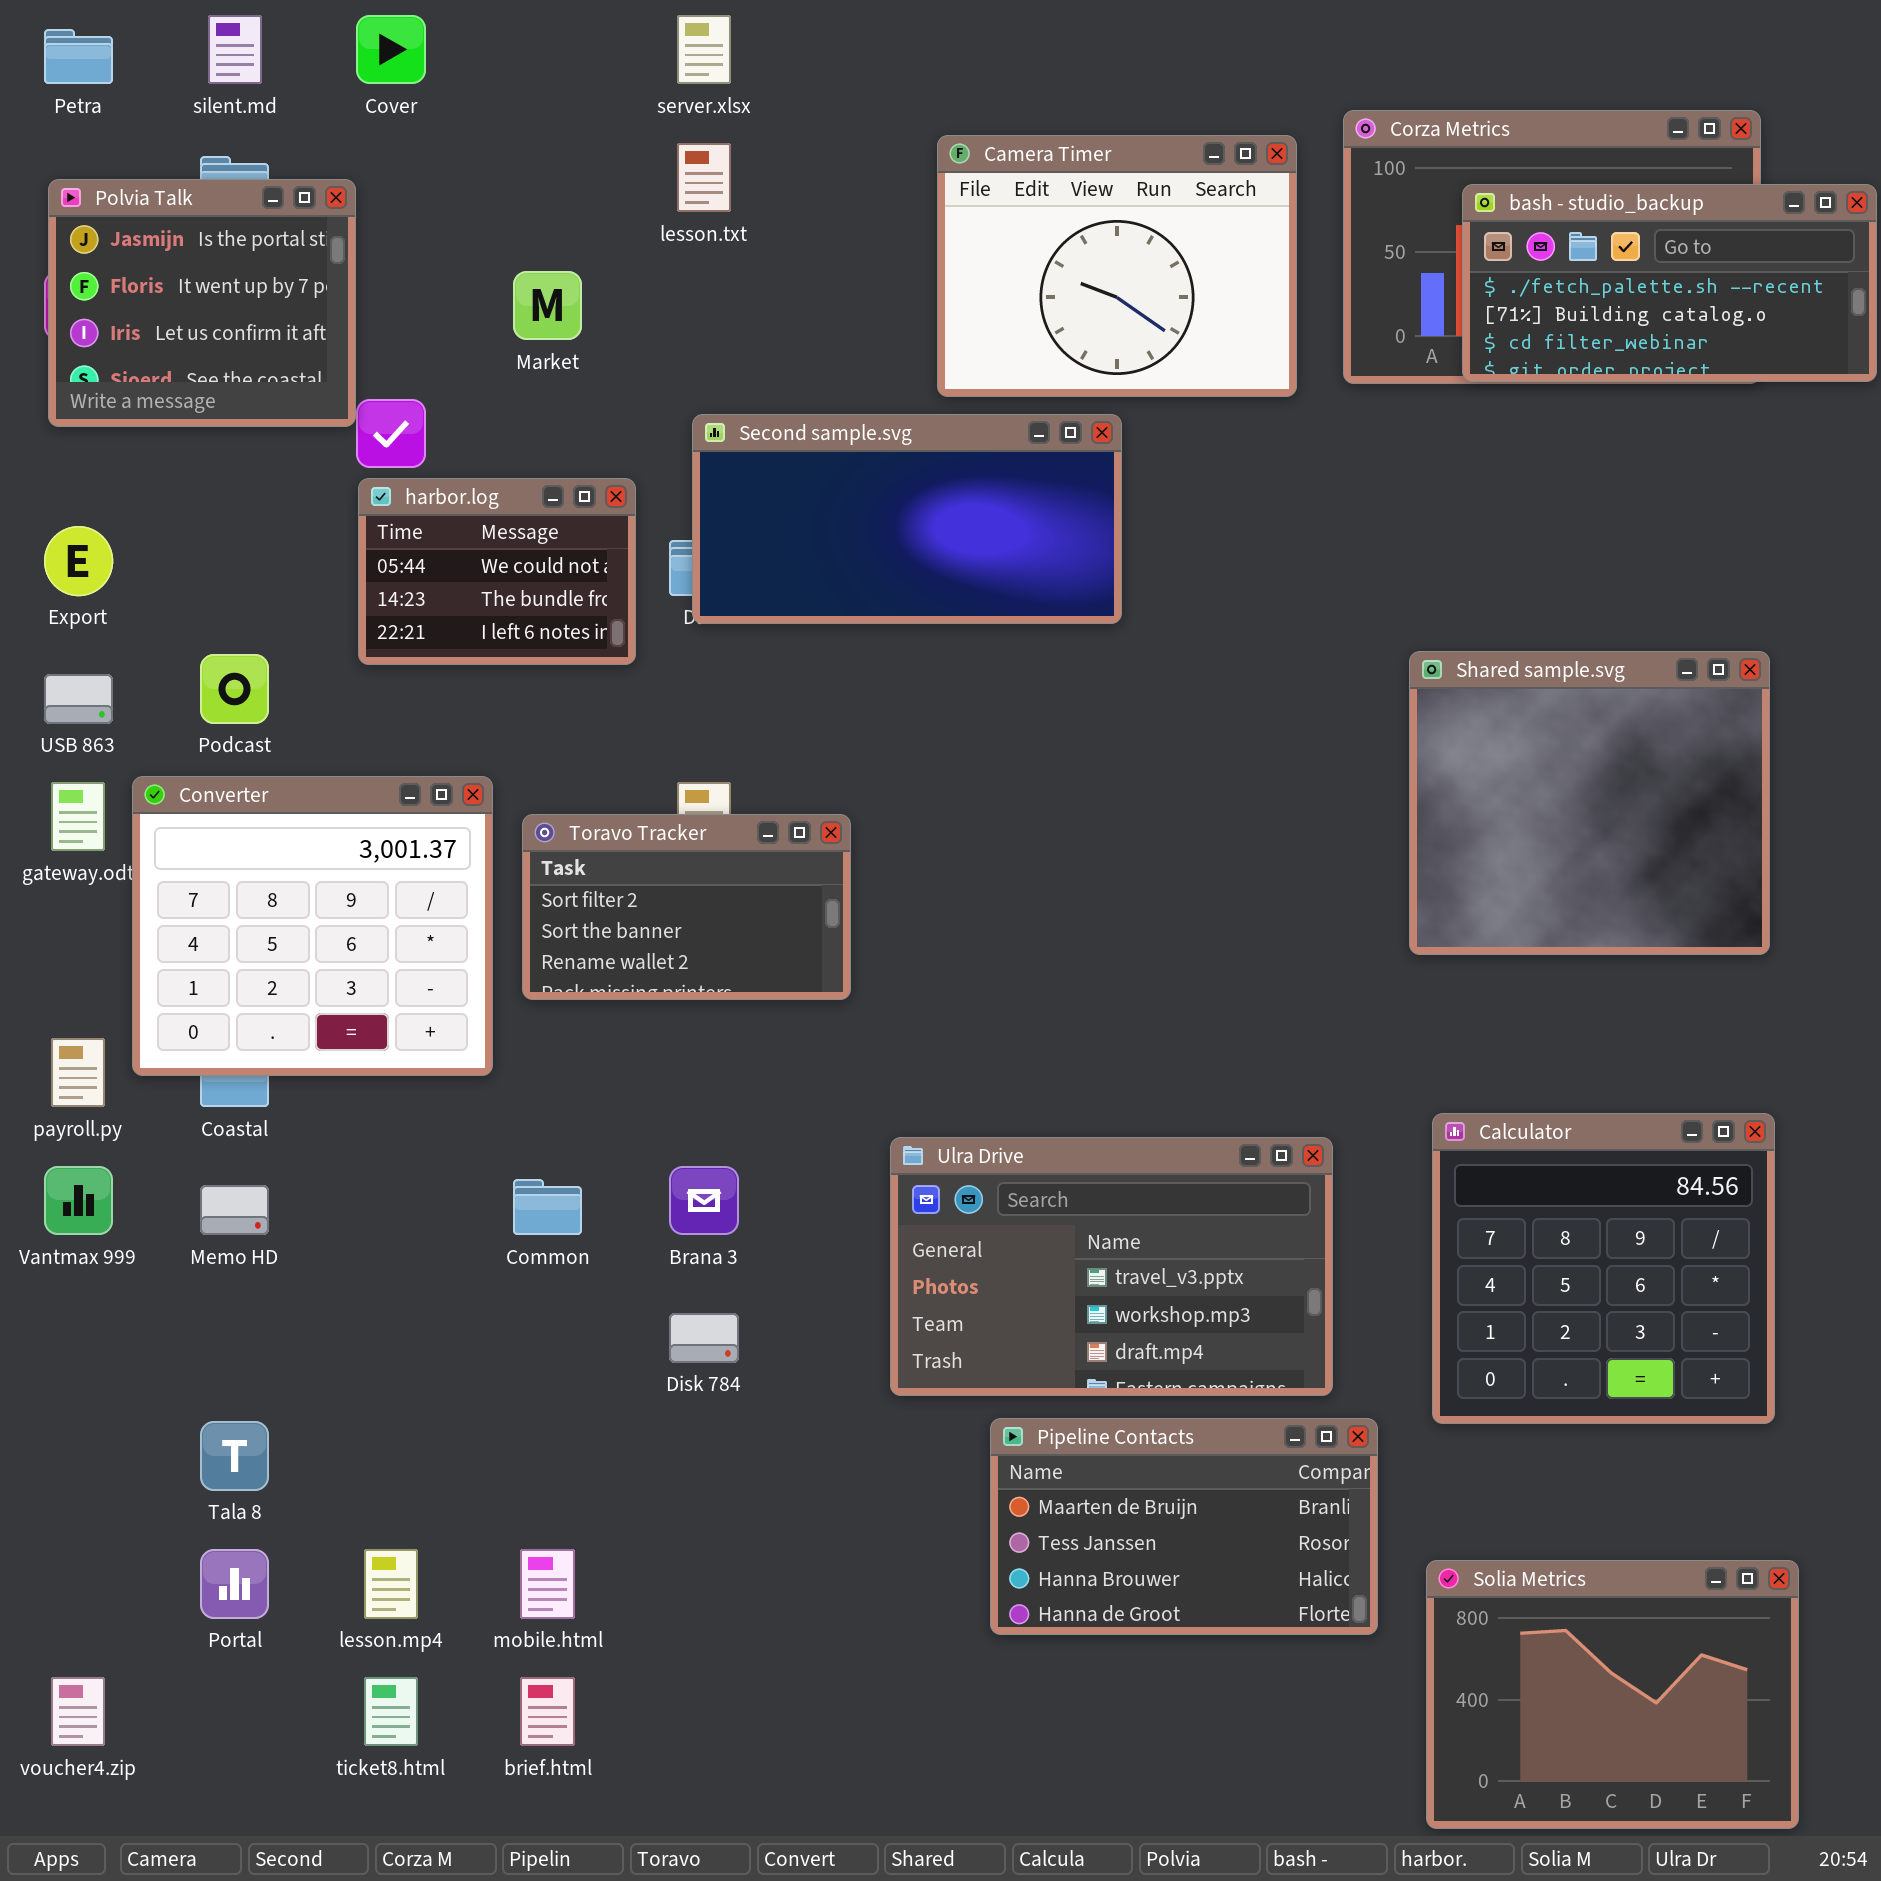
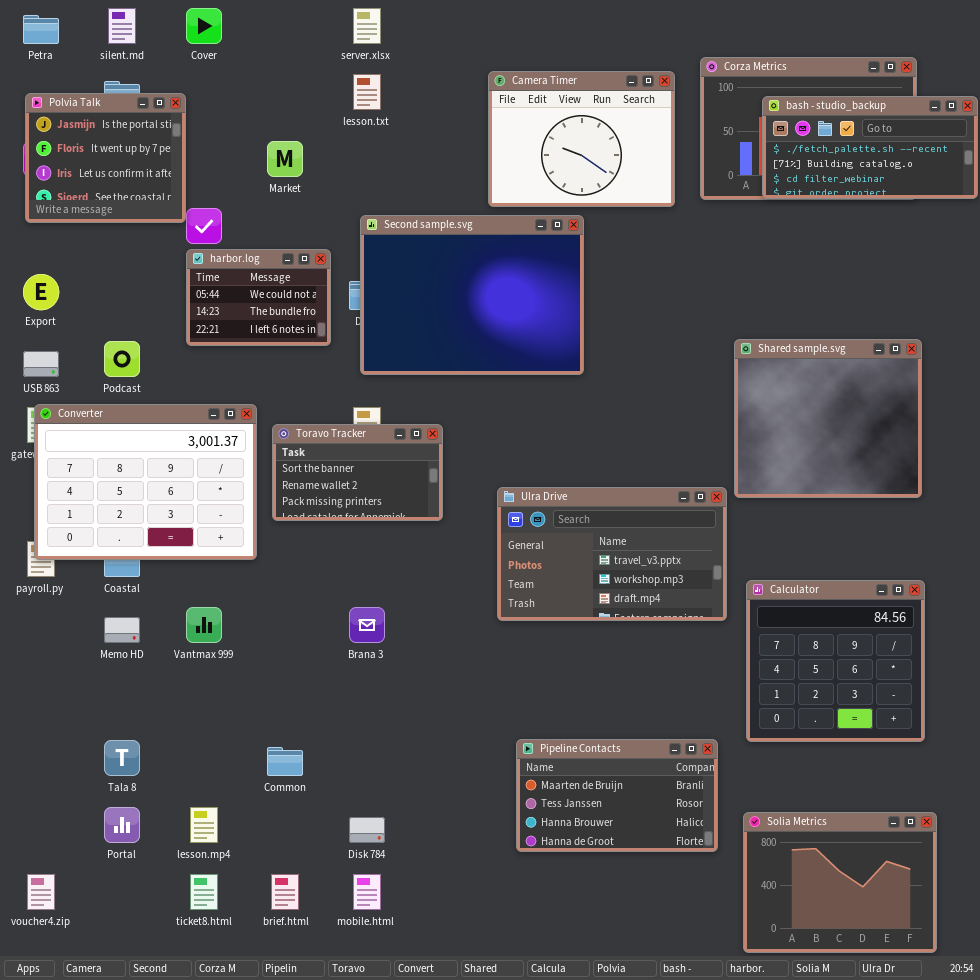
Second sample.svg: [692,414,1122,624] -> [360,215,584,375], resized
Converter: [132,776,493,1076] -> [34,404,257,560], resized
Toravo Tracker: [522,814,851,1000] -> [272,424,443,521], scrolled down 1 row
Ulra Drive: [890,1137,1333,1396] -> [497,487,727,621], moved
Vantmax 999: [44,1166,113,1235] -> [186,607,222,643], moved
Common: [513,1179,582,1235] -> [267,747,303,776], moved
Disk 784: [669,1313,739,1363] -> [349,817,385,843], moved
mobile.html: [520,1549,575,1619] -> [353,874,381,910], moved

